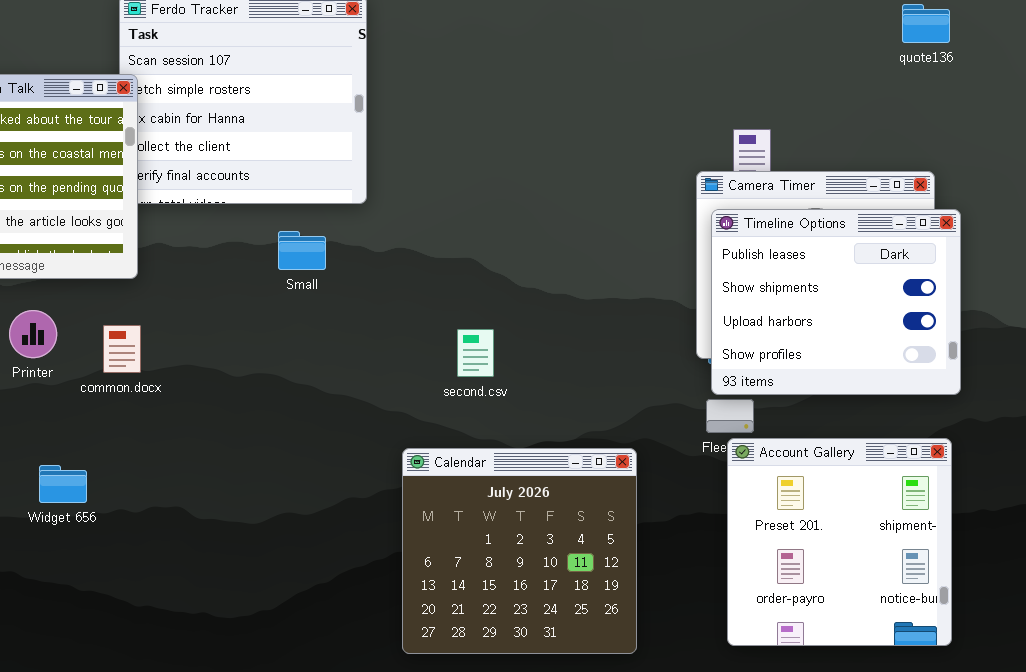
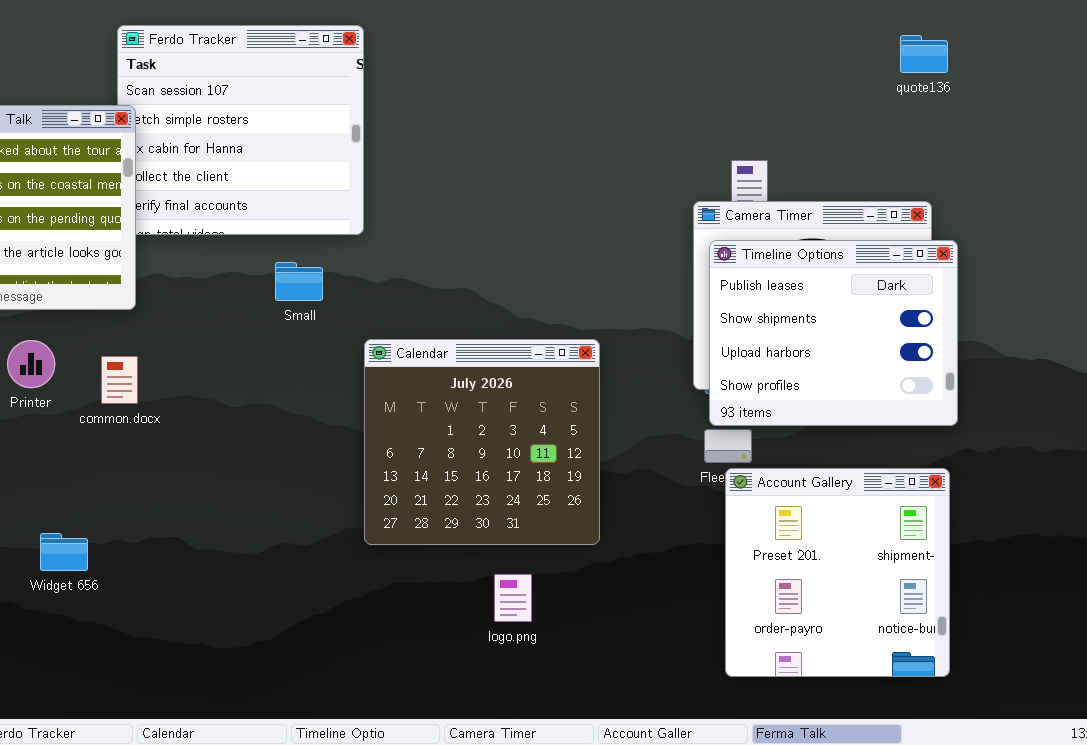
Calendar: [402,448,637,654] -> [364,339,600,545], moved
Widget 656: [39,465,87,503] -> [40,533,88,571], moved

